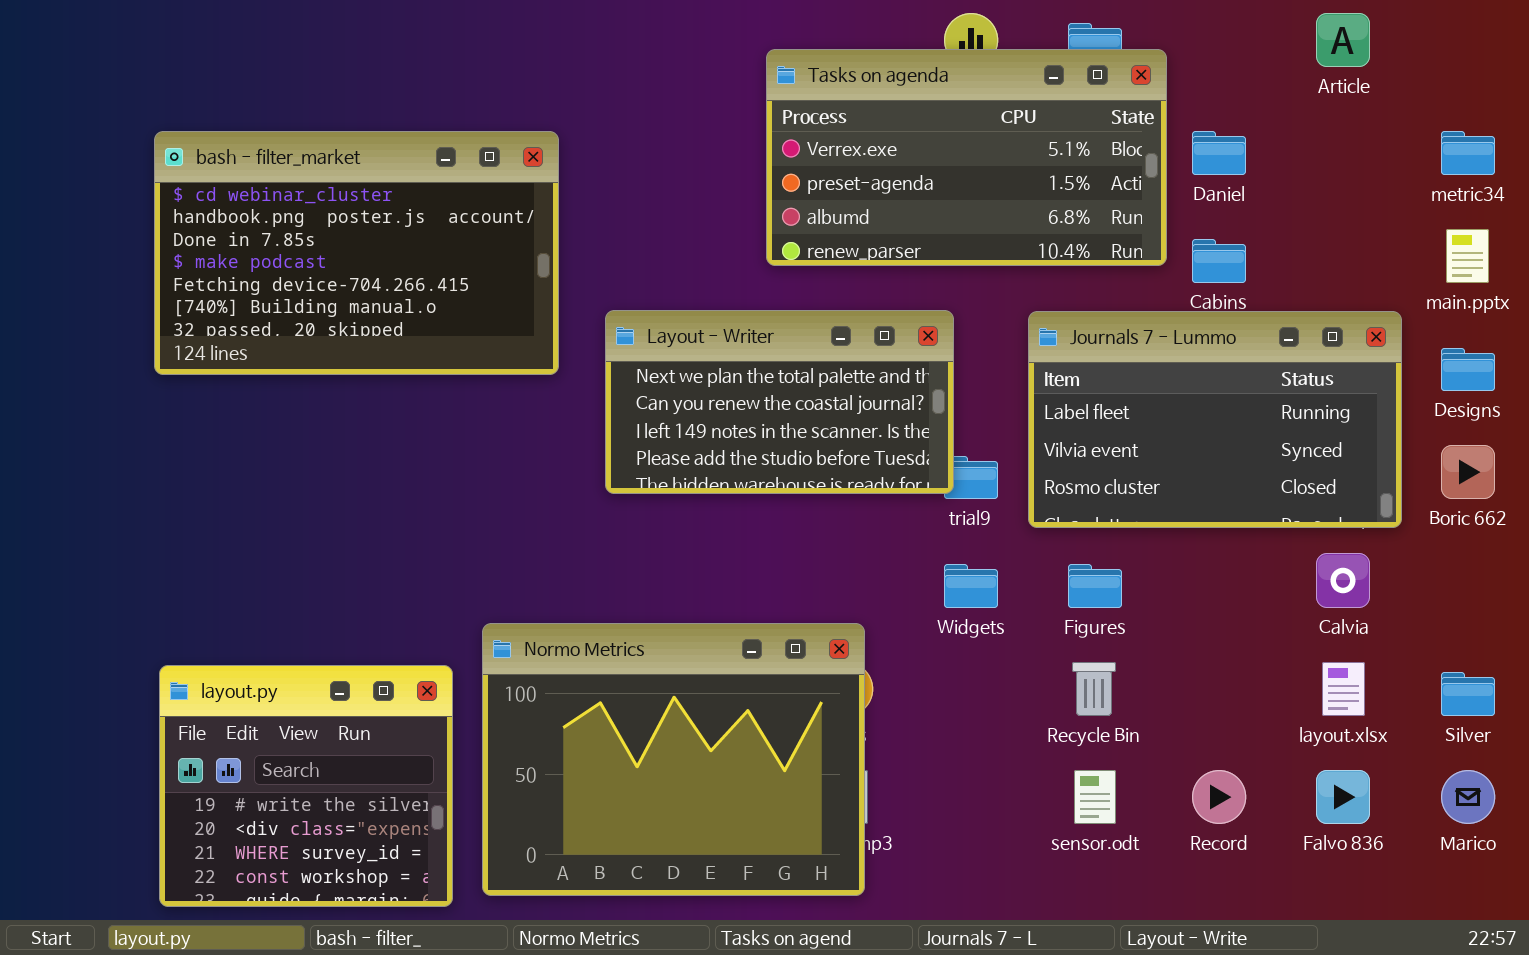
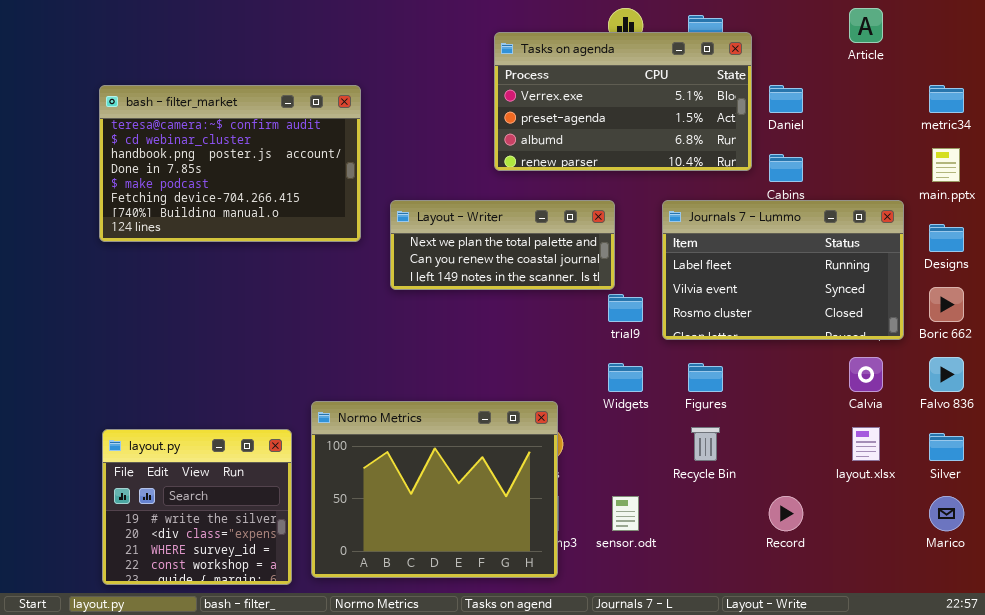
bash - filter_market: [154,131,559,375] -> [99,85,361,242], scrolled up 1 row
Layout - Writer: [605,310,954,494] -> [390,200,615,290], resized
sensor.odt: [1074,770,1116,824] -> [612,496,639,531], moved
Falvo 836: [1316,770,1370,824] -> [929,357,964,392], moved

